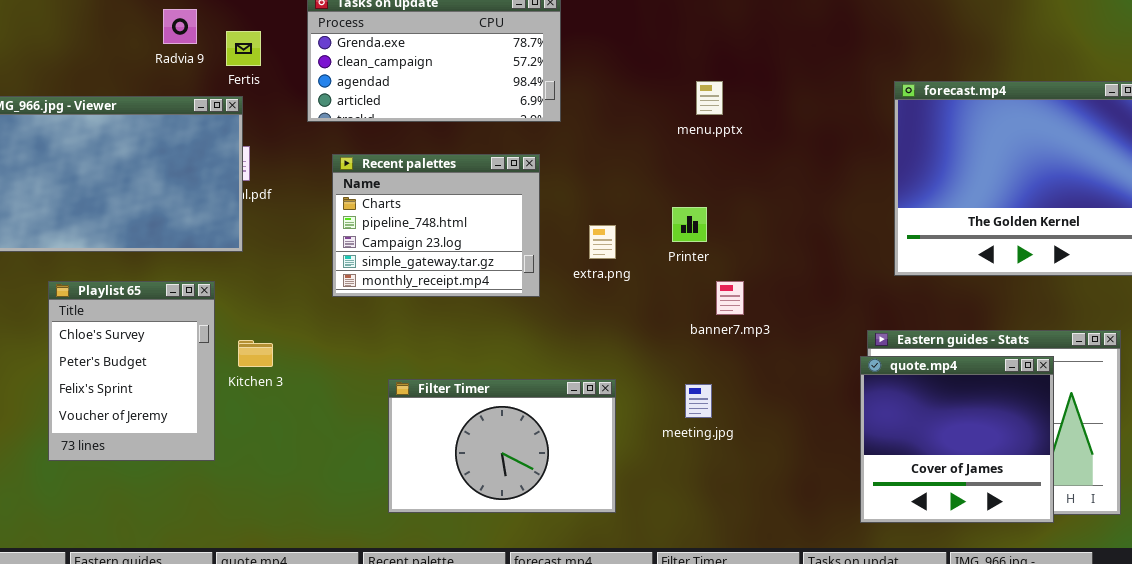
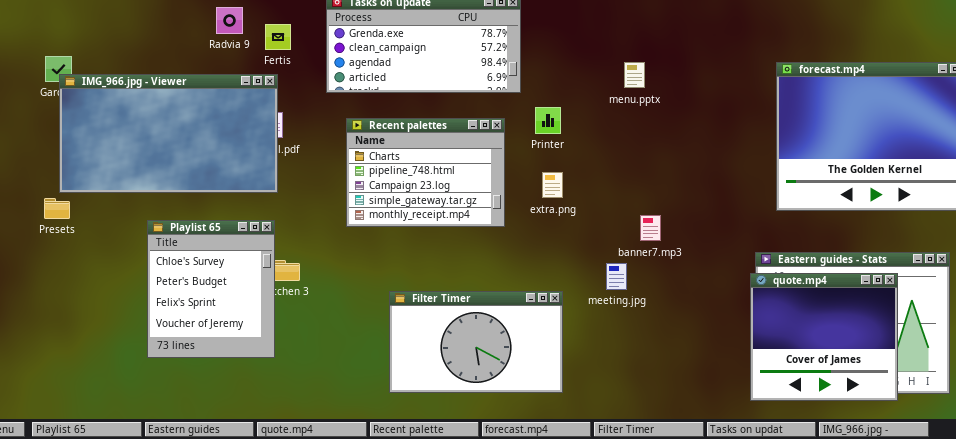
Printer: [672,207,707,242] -> [535,107,561,134], moved
Playlist 65: [48,281,215,461] -> [147,220,275,358], moved
meeting.jpg: [685,384,712,418] -> [606,263,627,290], moved

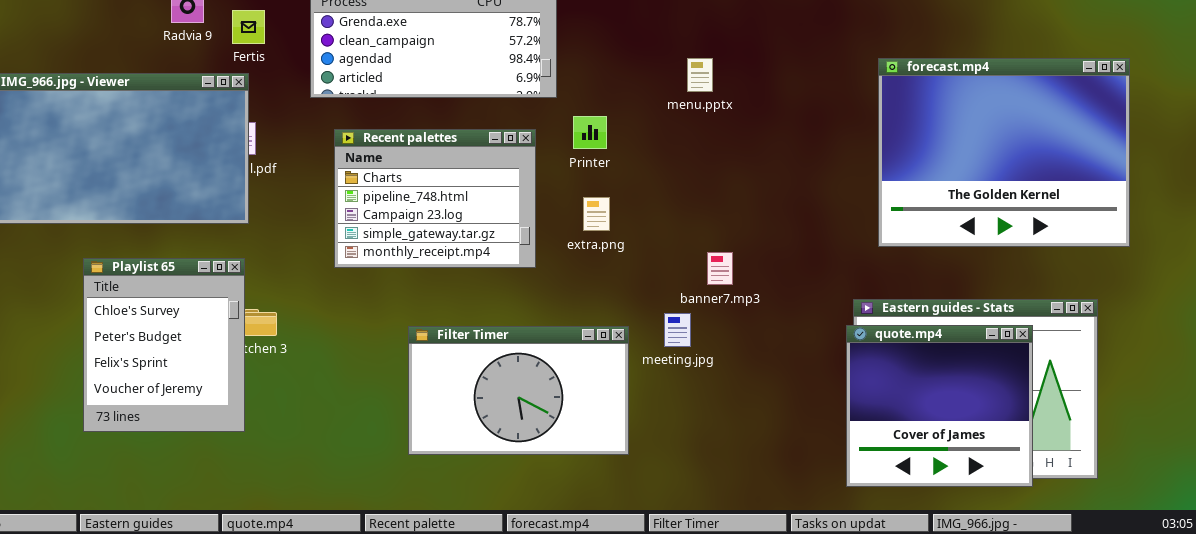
Filter Timer: [389,291,563,393] -> [408,326,629,455], moved

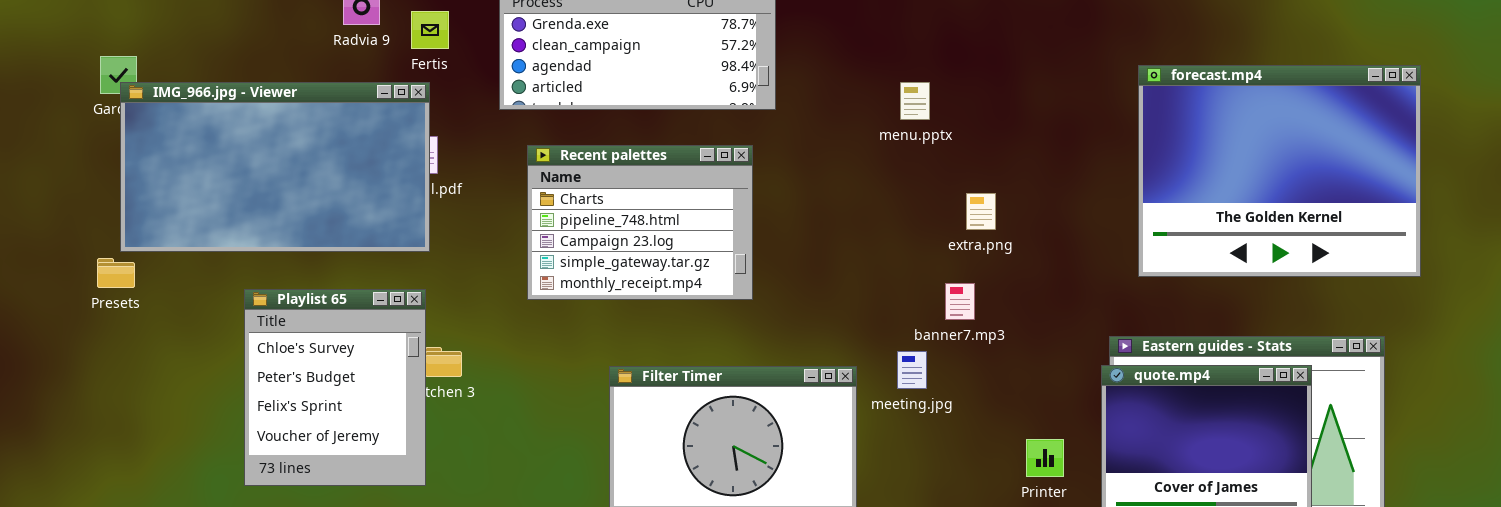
menu.pptx: [687,58,713,92] -> [900,82,930,120], moved
Printer: [573,116,607,149] -> [1026,439,1064,477], moved
extra.png: [583,197,610,231] -> [966,193,996,230], moved

